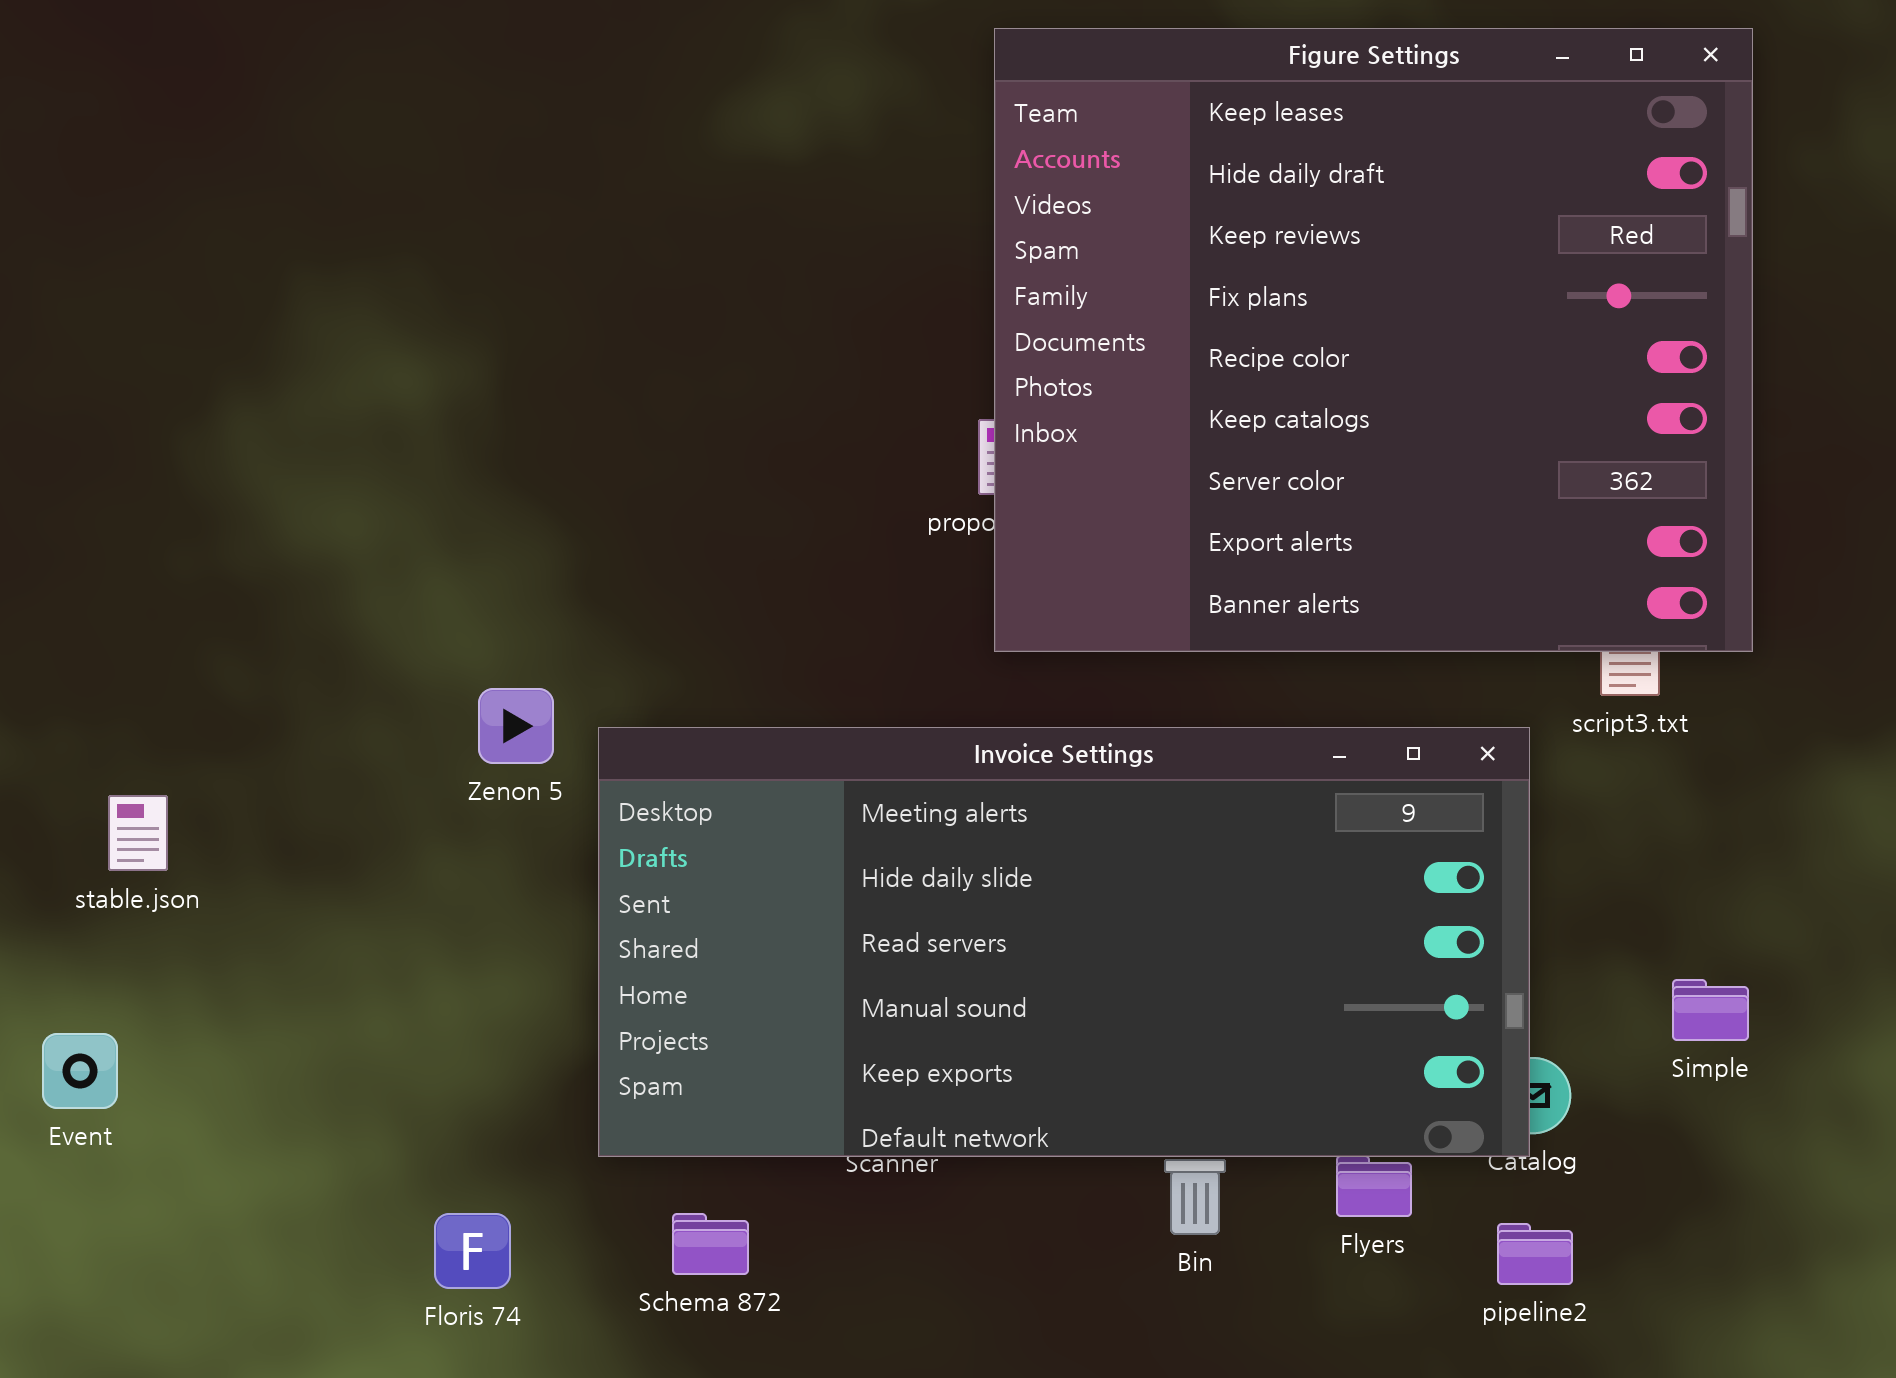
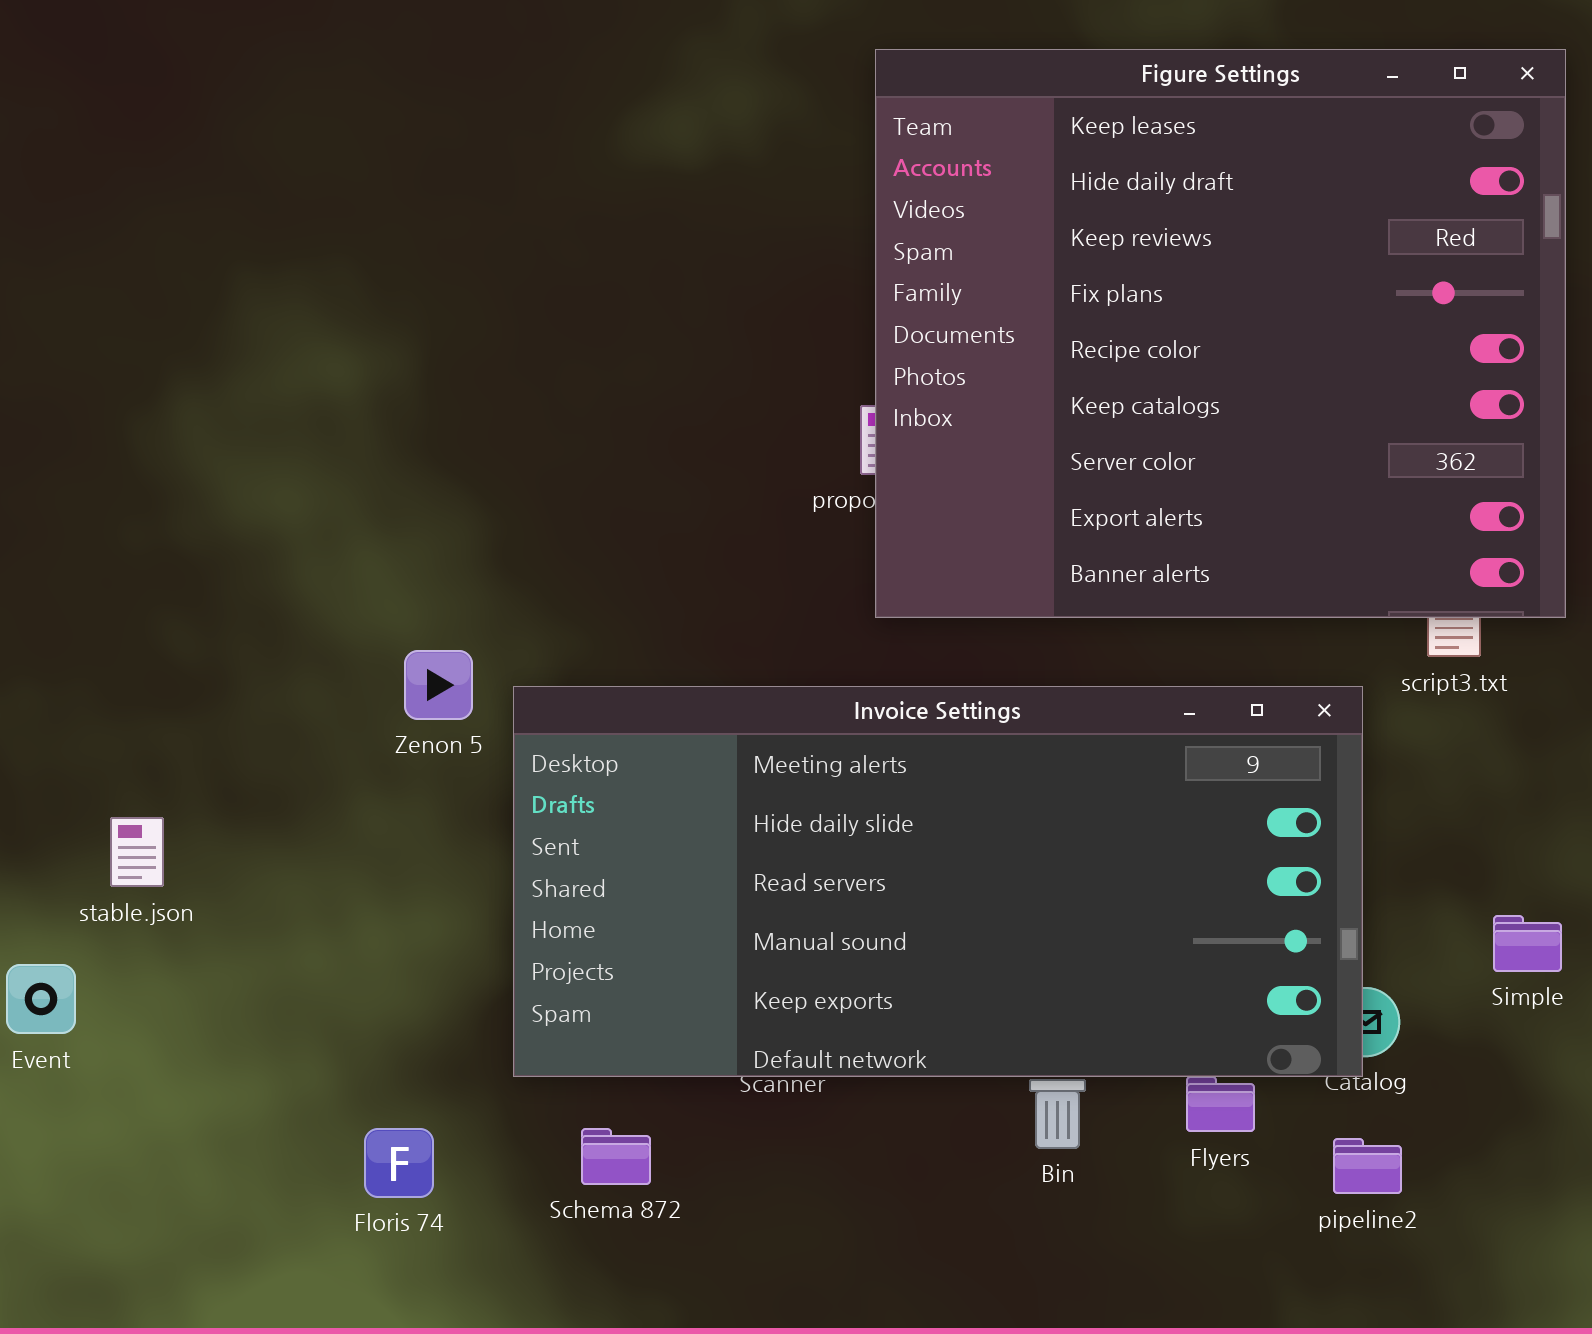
stable.json: [108,795,168,871] -> [110,817,164,887], moved

